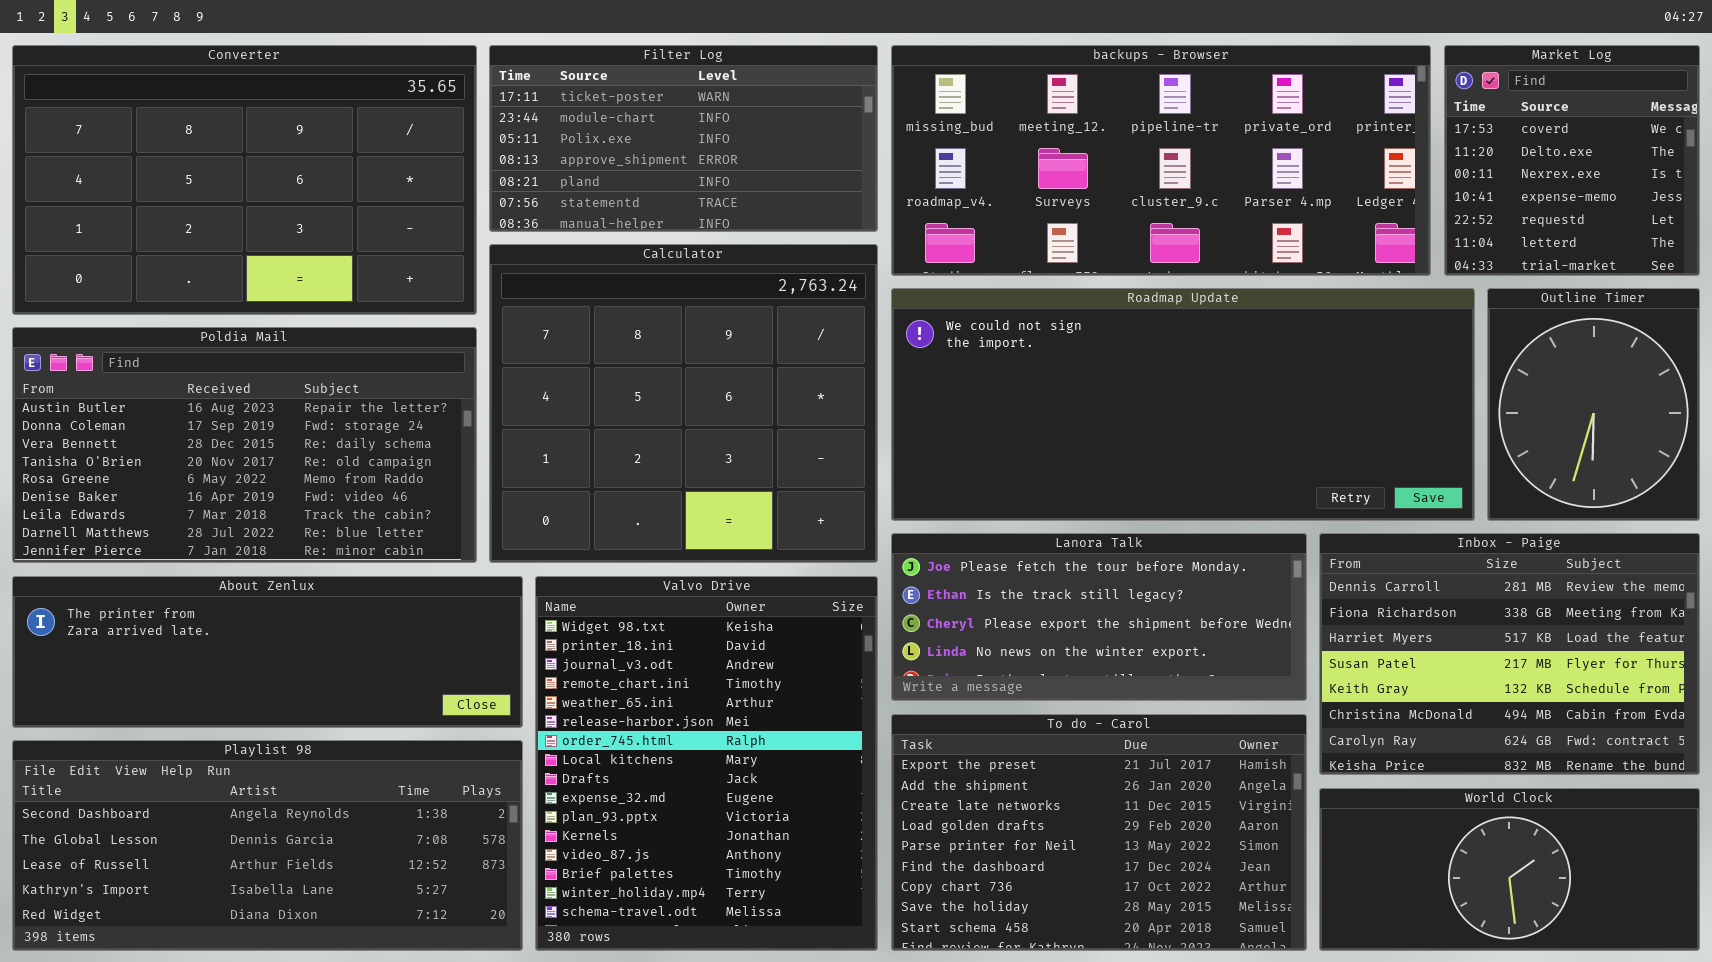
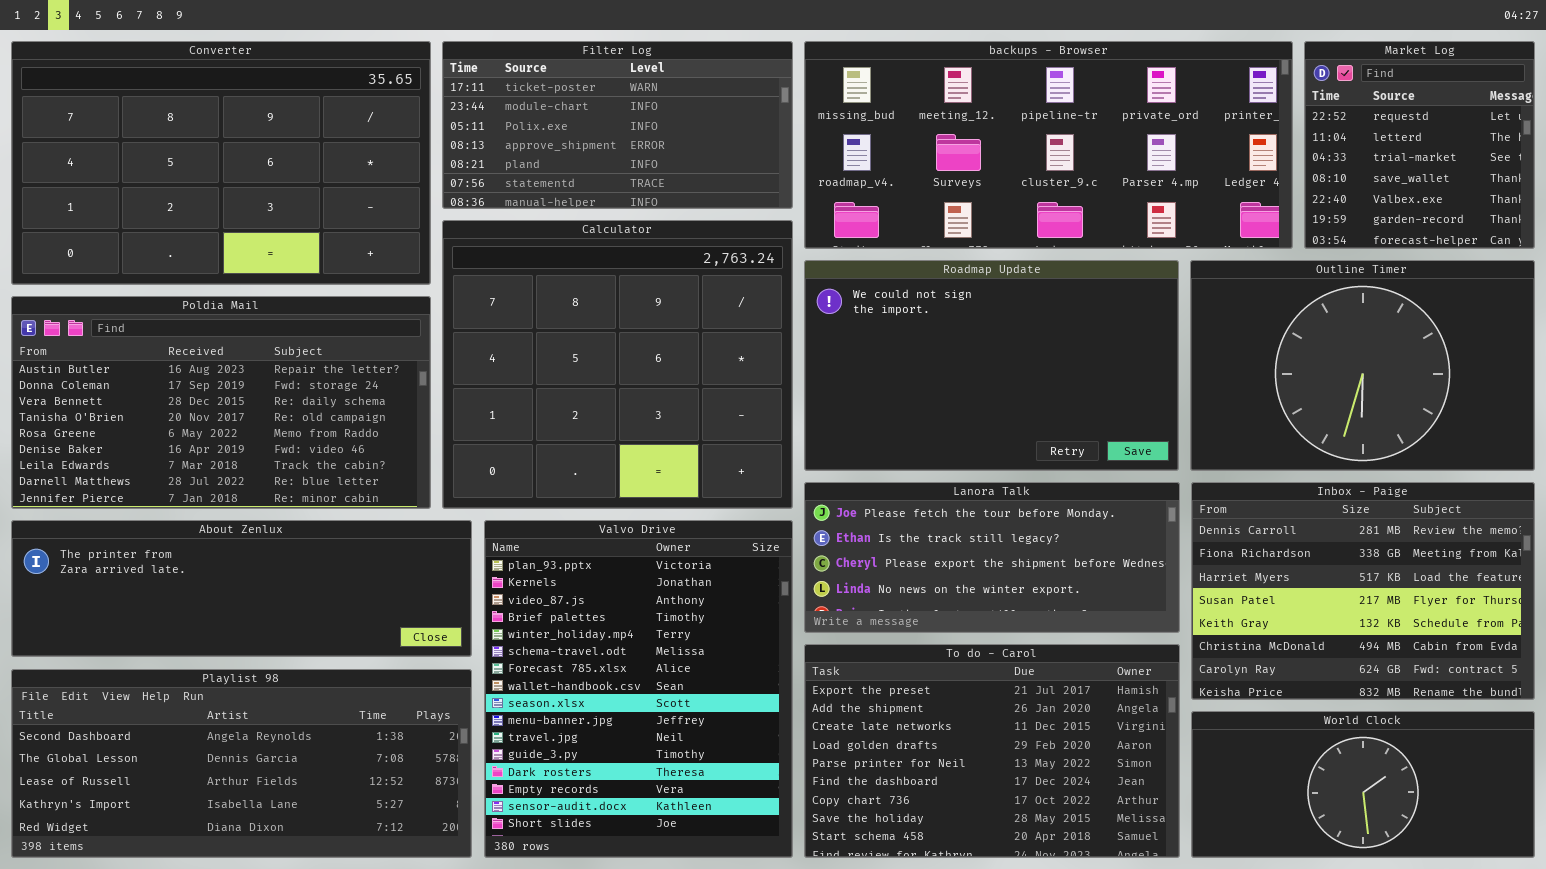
Market Log: [1444,45,1700,276] -> [1304,41,1535,249], scrolled down 4 rows
Roadmap Update: [891,288,1475,521] -> [804,260,1179,471], resized
Outline Timer: [1487,288,1700,521] -> [1190,260,1535,471], resized
Valvo Drive: [535,576,878,951] -> [484,520,793,858], scrolled down 10 rows

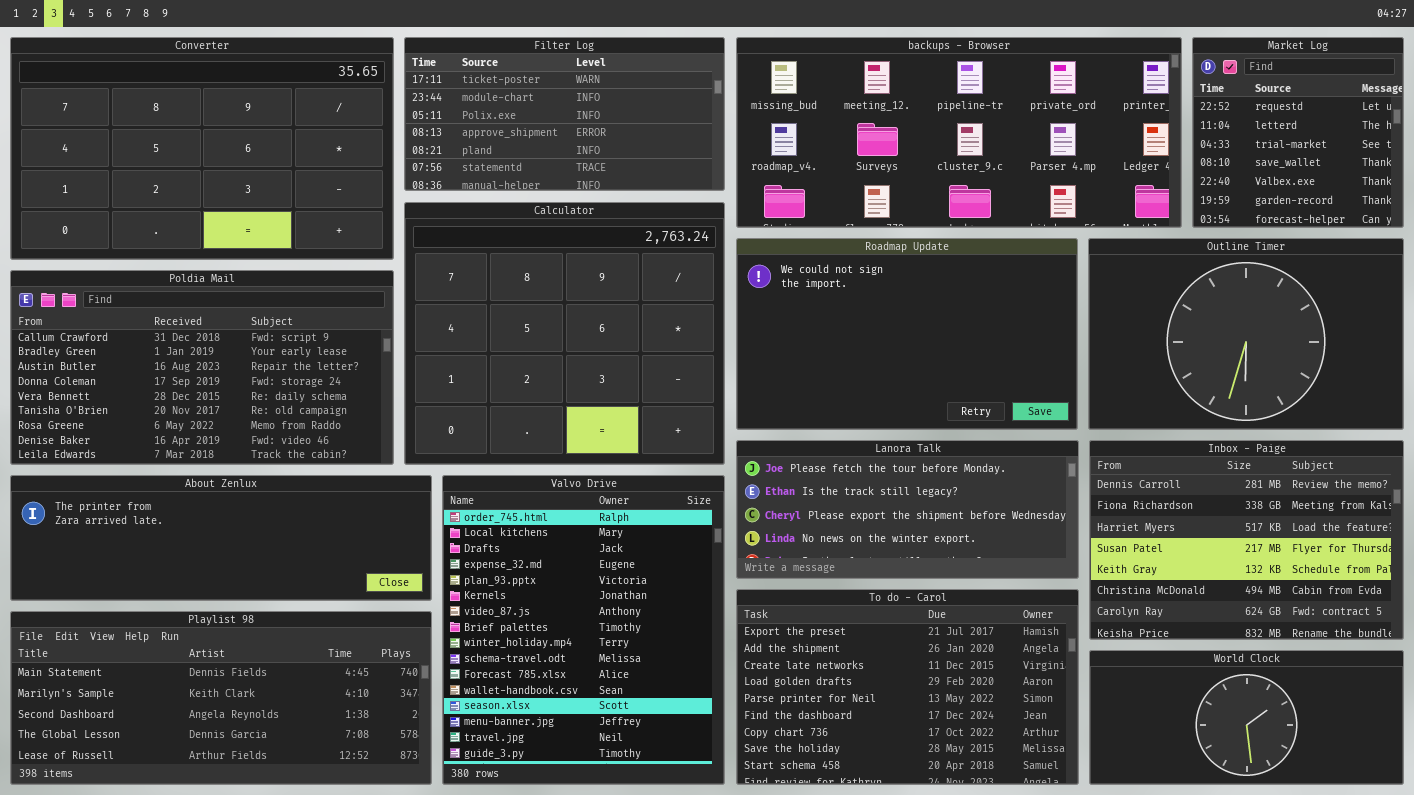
Poldia Mail: [11,296,431,509] -> [10,270,394,465], scrolled up 2 rows
Valvo Drive: [484,520,793,858] -> [442,475,725,785], scrolled up 4 rows
Playlist 98: [11,669,472,858] -> [10,611,432,785], scrolled up 2 rows

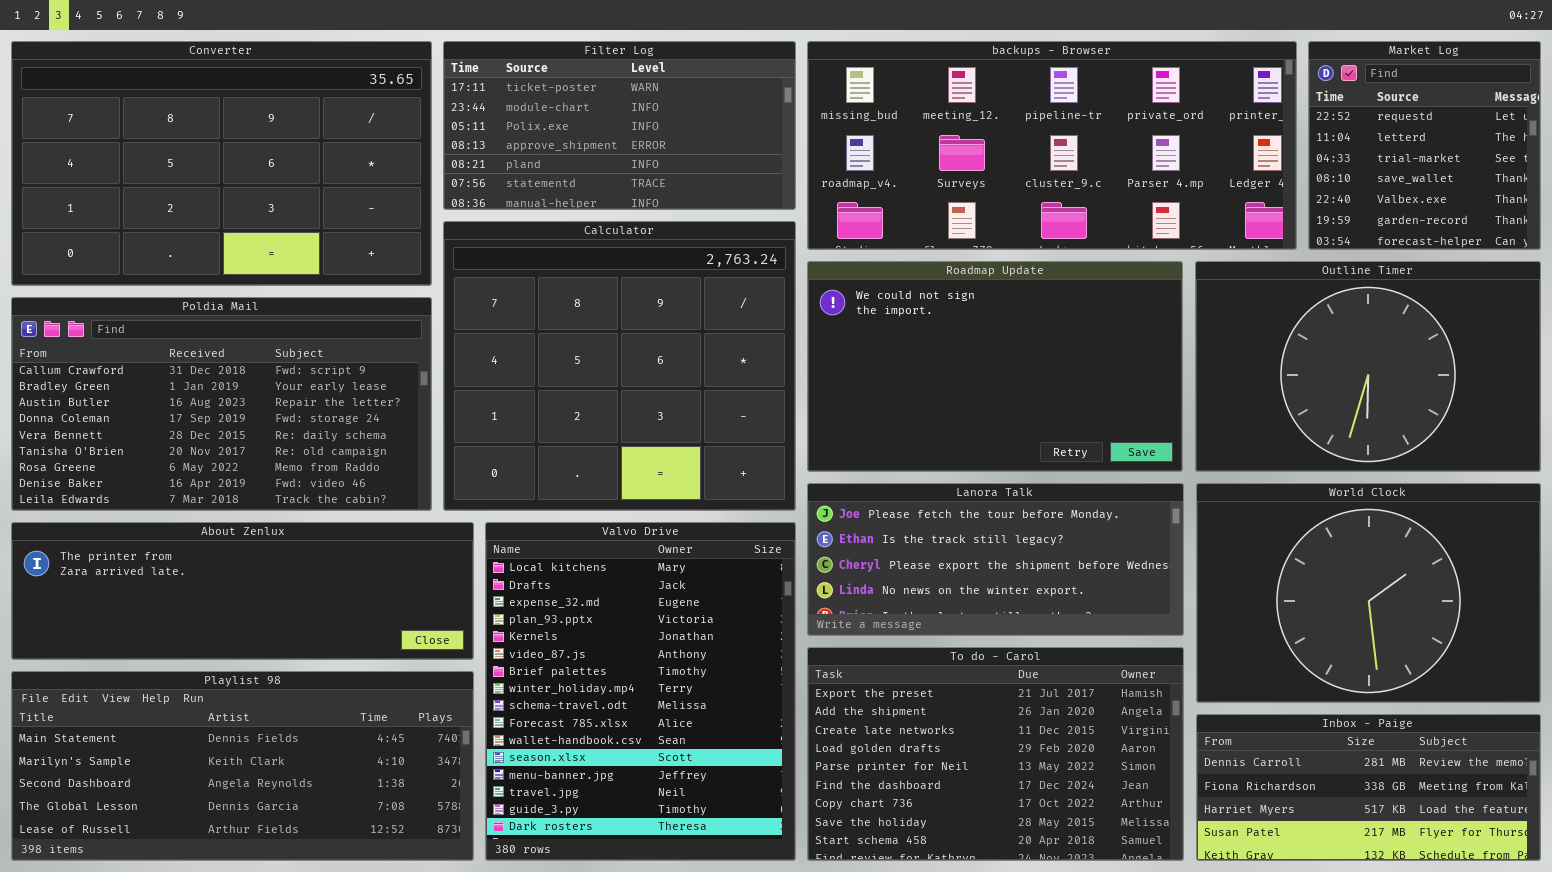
Inbox - Paige: [1089,440,1404,640] -> [1196,714,1541,861], moved, resized
Valvo Drive: [442,475,725,785] -> [485,522,796,861], scrolled down 1 row
World Clock: [1089,650,1404,785] -> [1196,483,1541,703], moved, resized

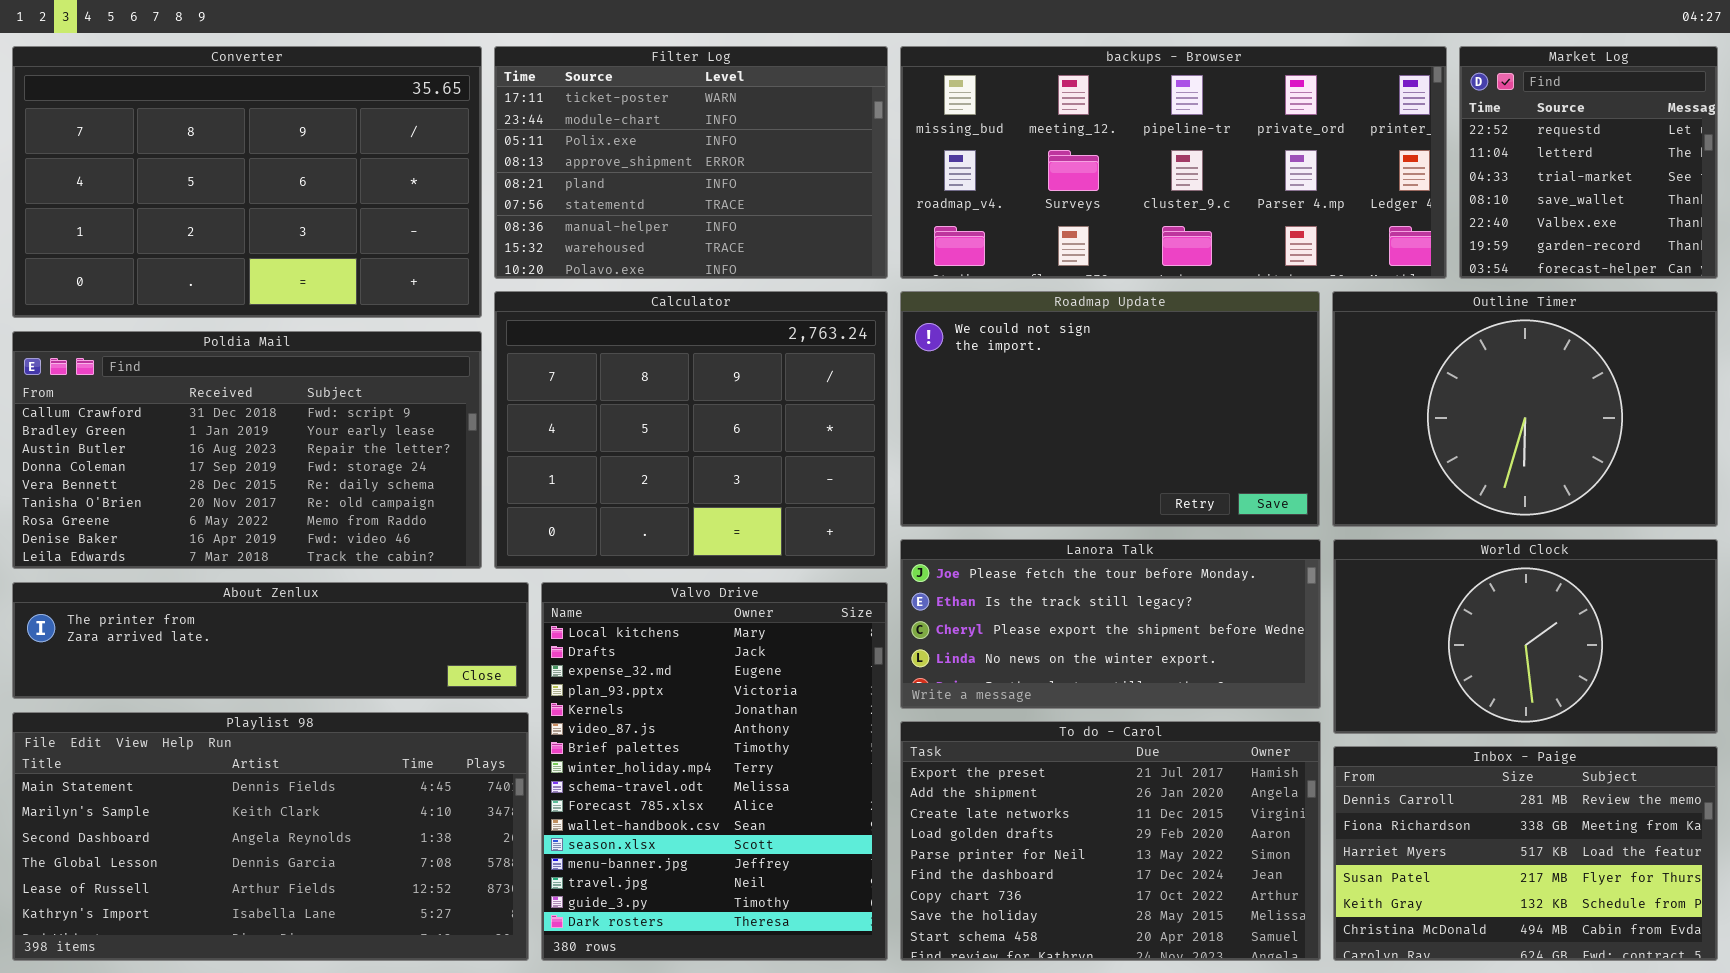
Filter Log: [443,41,796,210] -> [494,46,888,279], resized
Calculator: [443,221,796,511] -> [494,291,888,569], resized
World Clock: [1196,483,1541,703] -> [1333,539,1718,734], resized
About Zenlux: [11,522,474,660] -> [12,582,529,699], resized
Playlist 98: [11,671,474,861] -> [12,712,529,961], resized
Inbox - Paige: [1196,714,1541,861] -> [1333,746,1718,961], resized

